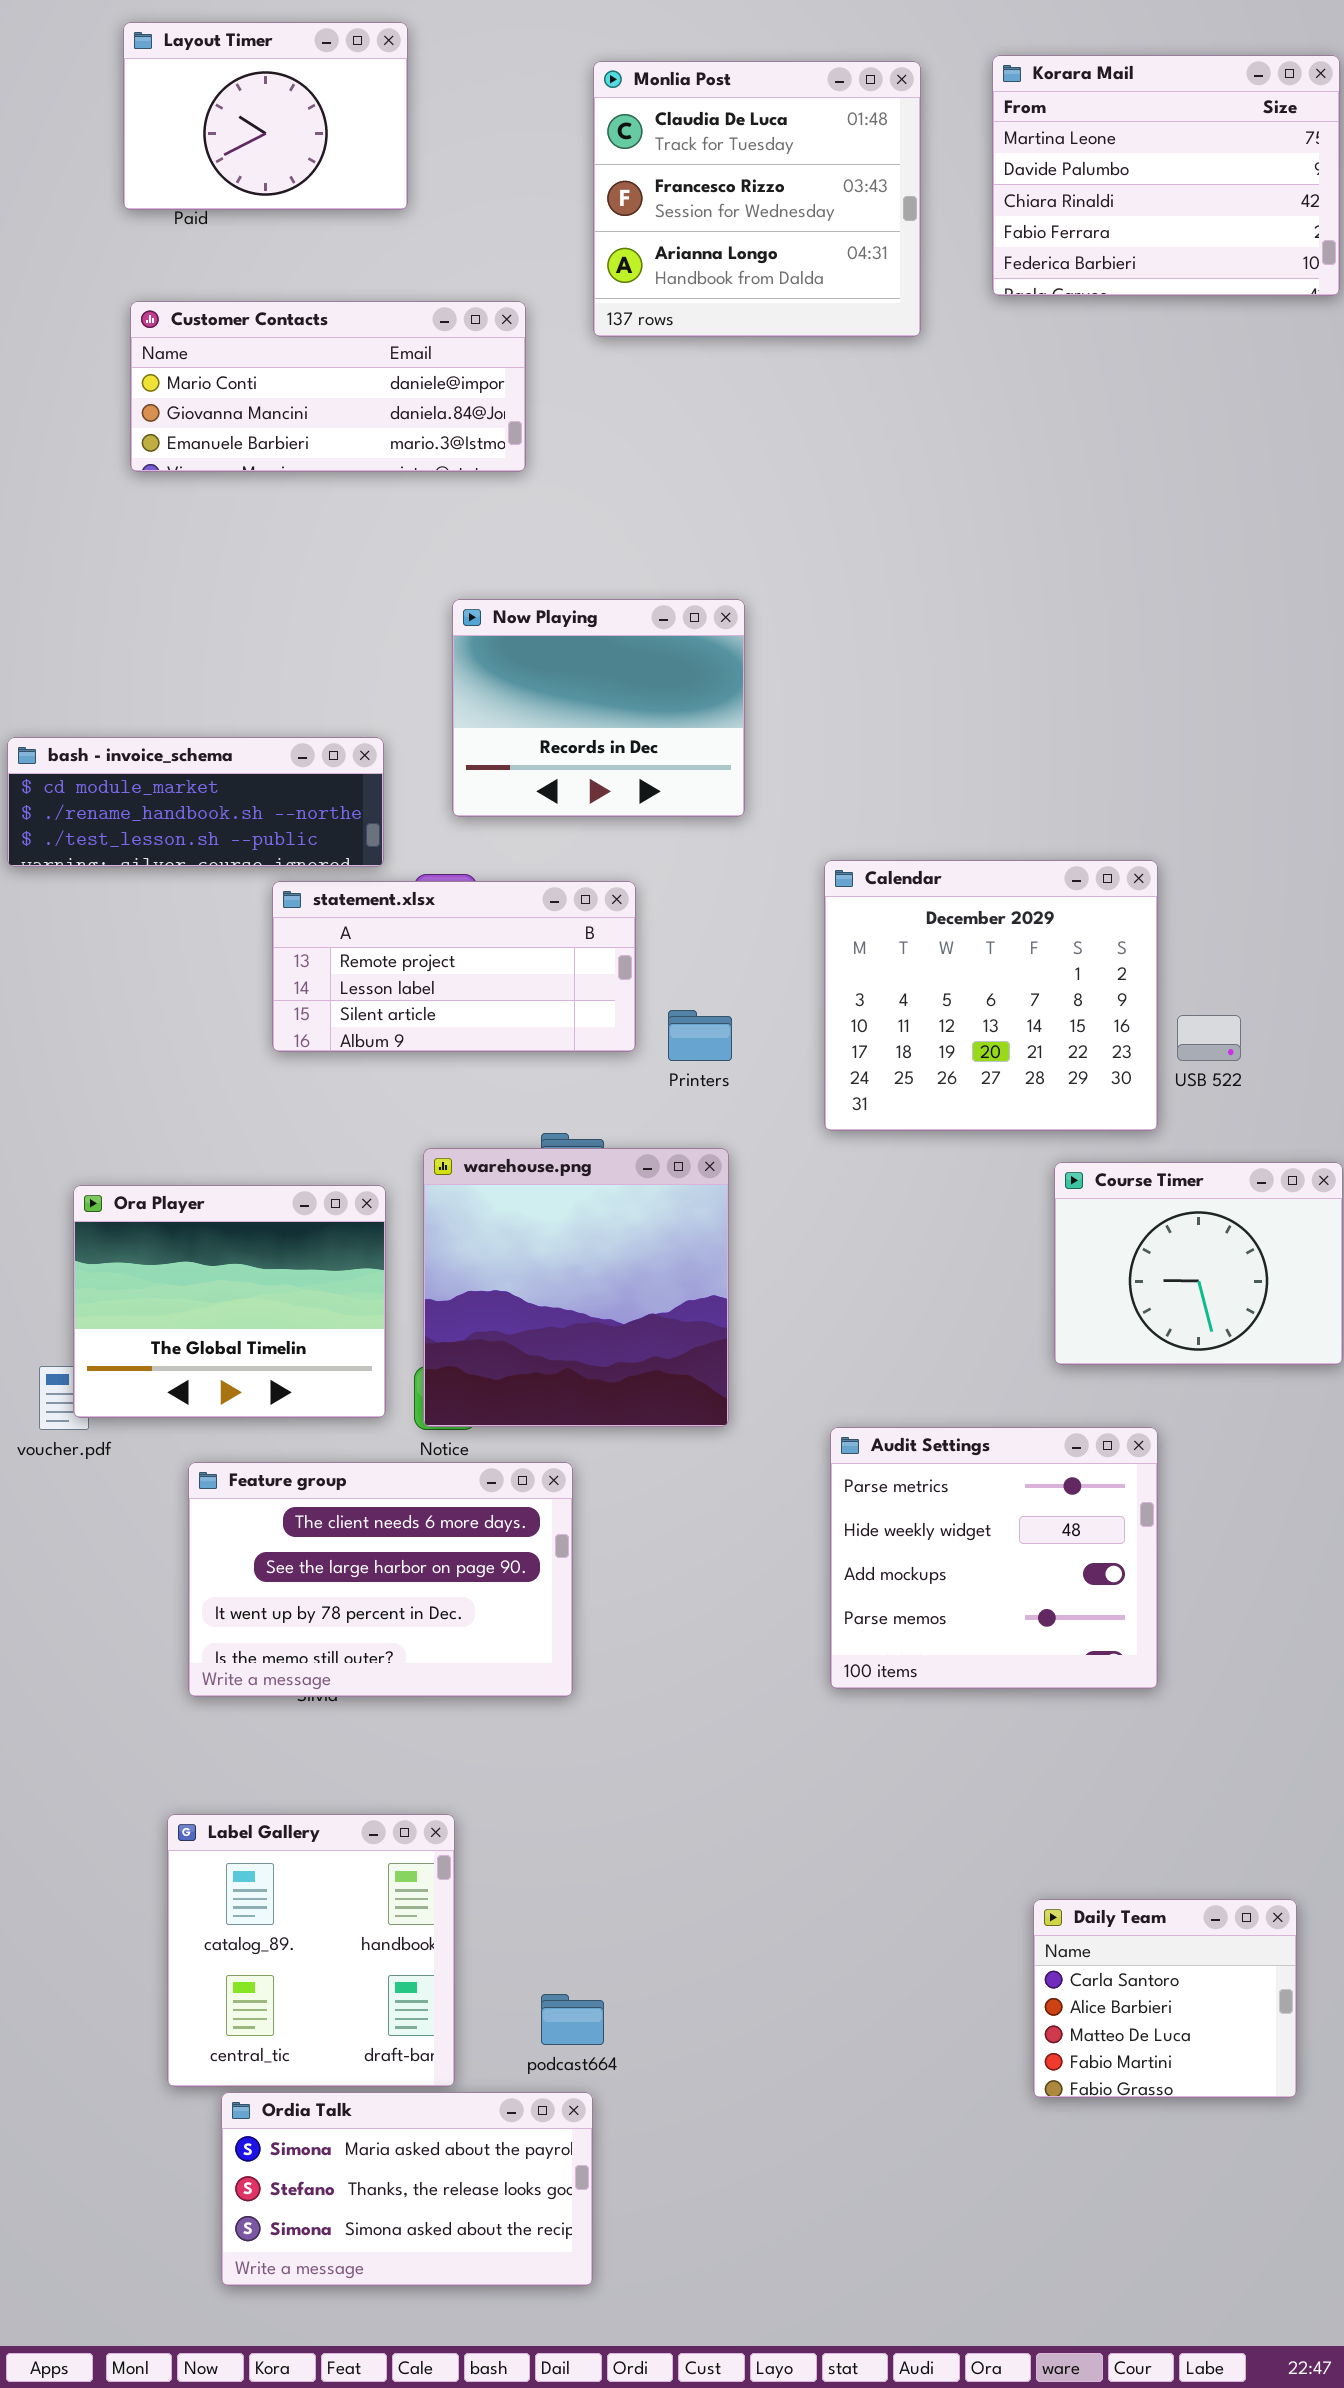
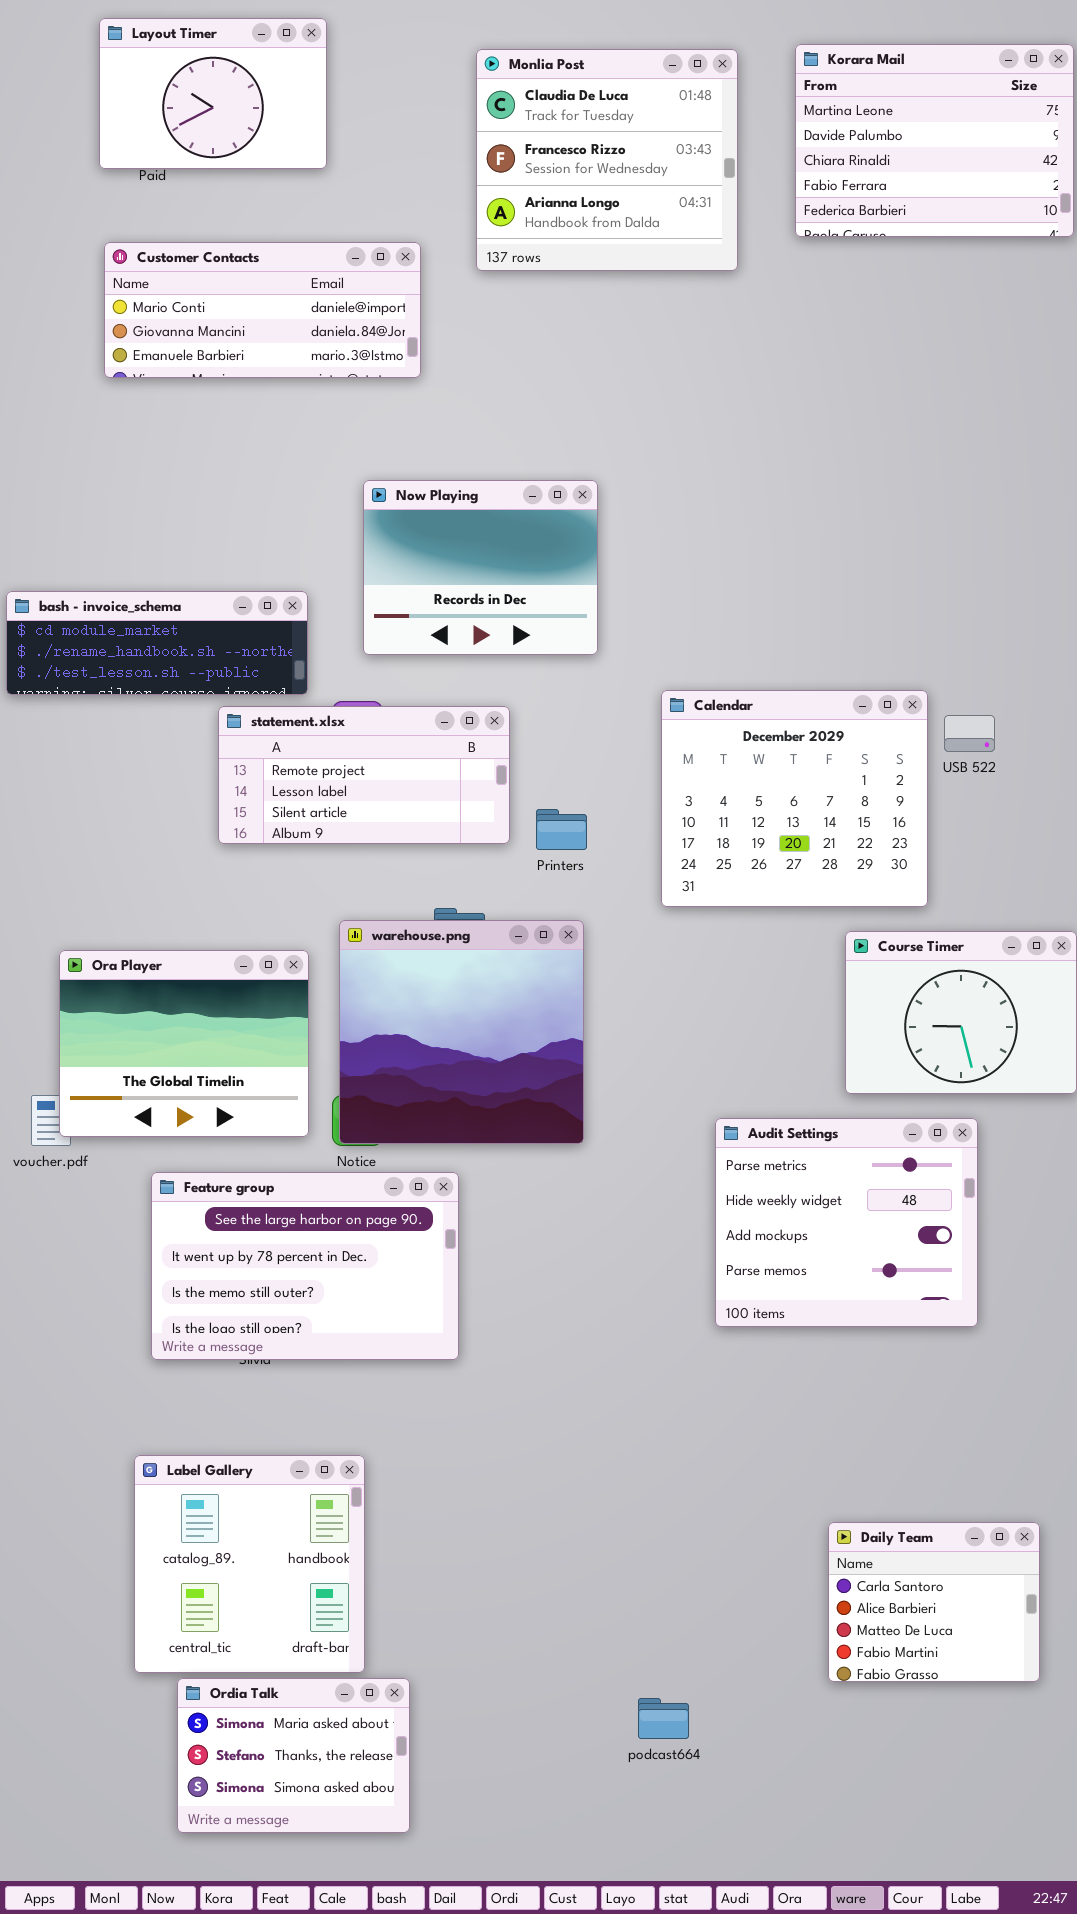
USB 522: [1177,1015,1241,1061] -> [944,715,995,752], moved
Audit Settings: [830,1427,1158,1689] -> [715,1118,978,1327], moved
Feature group: [188,1462,573,1697] -> [151,1172,459,1360], scrolled down 1 row
podcast664: [541,1994,604,2045] -> [638,1698,689,1739], moved
Ordia Talk: [221,2092,593,2286] -> [177,1678,410,1833], resized

